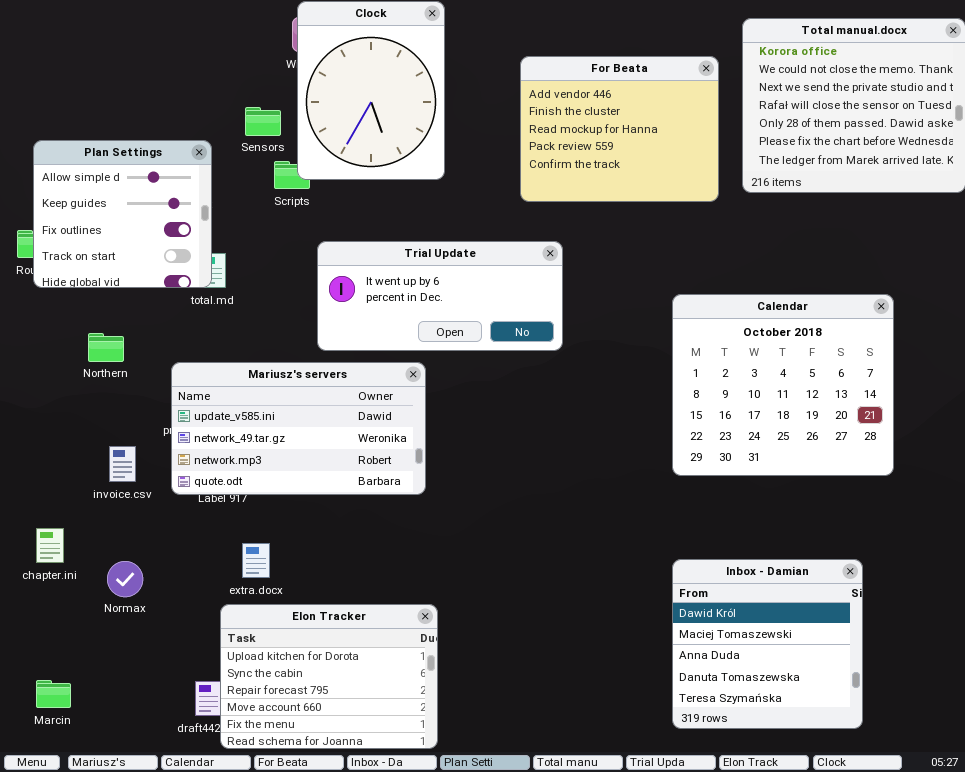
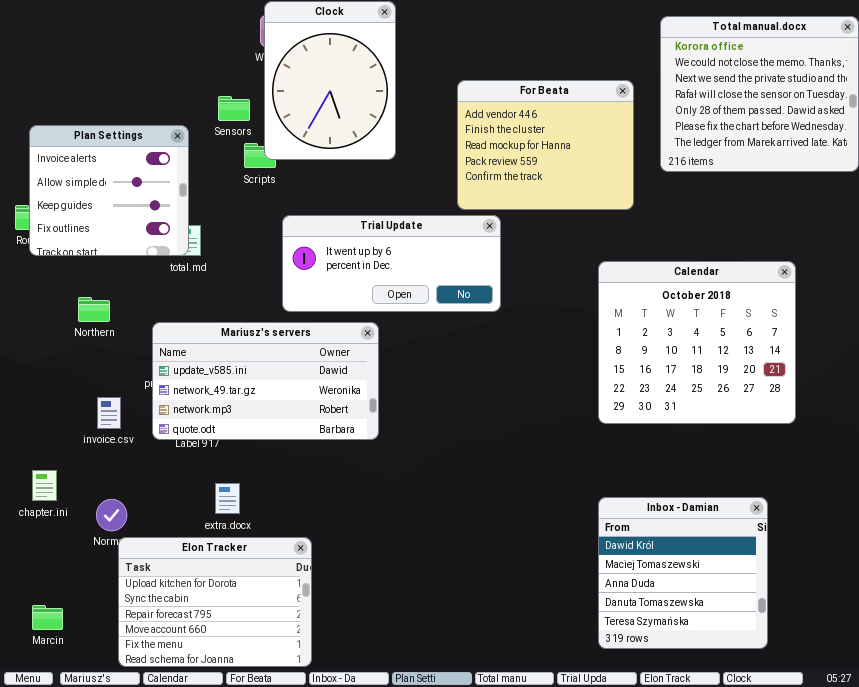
For Beata: [520,56,719,202] -> [457,80,634,210], moved
Plan Settings: [33,140,212,288] -> [29,125,189,256], scrolled up 1 row
Elon Tracker: [220,604,438,749] -> [118,537,312,667], moved

